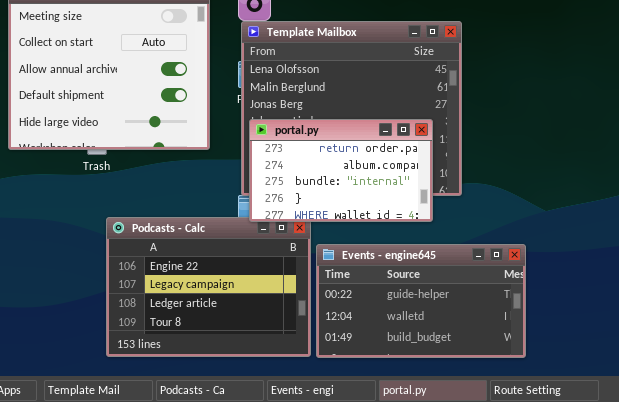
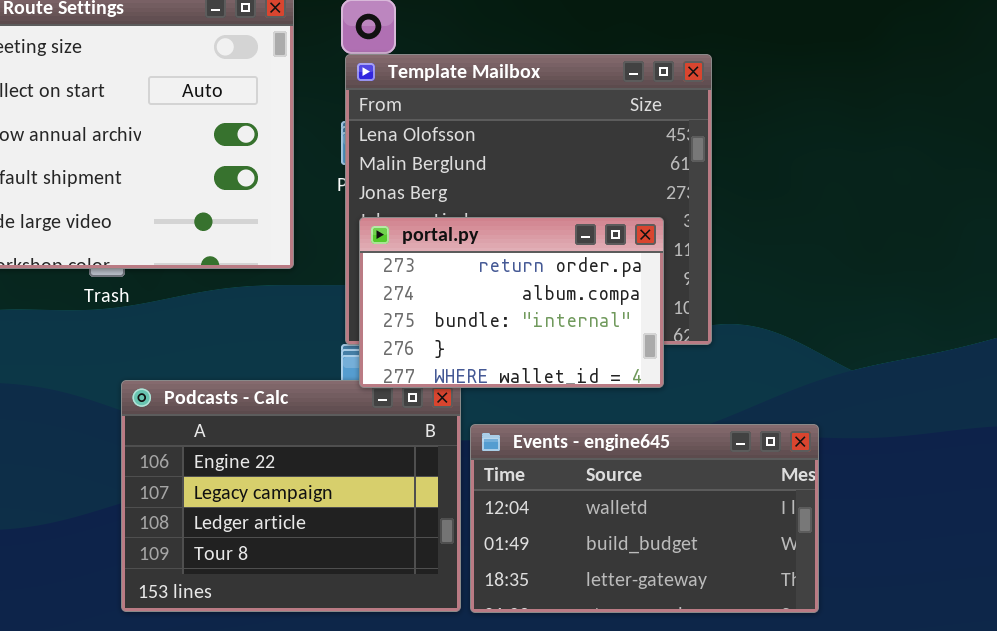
Events - engine645: [316,244,526,358] -> [470,424,819,613], scrolled down 1 row

